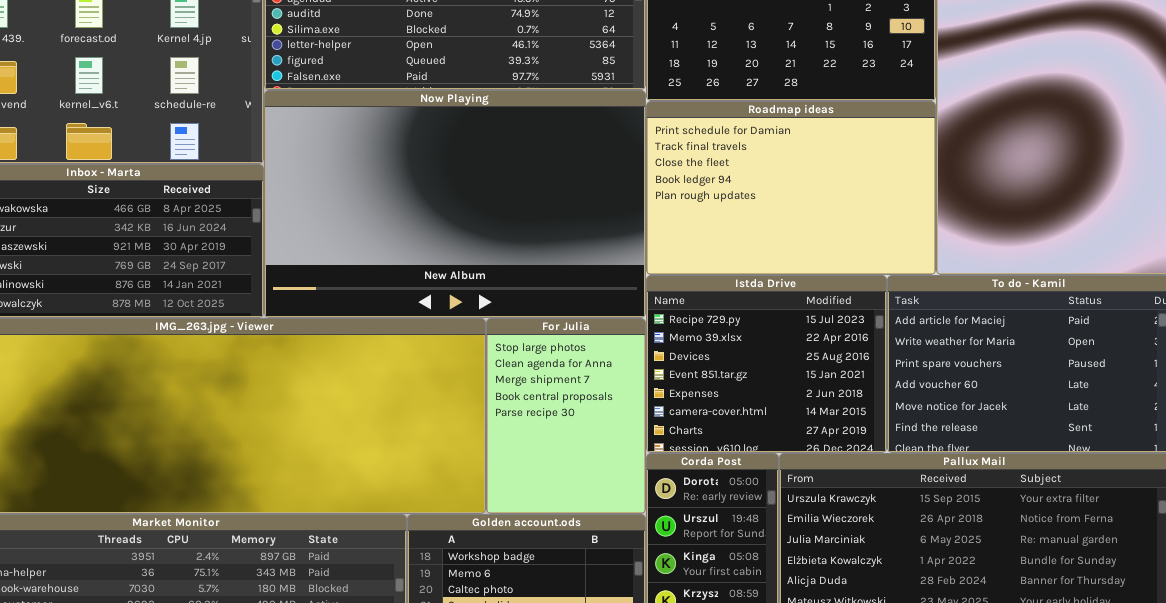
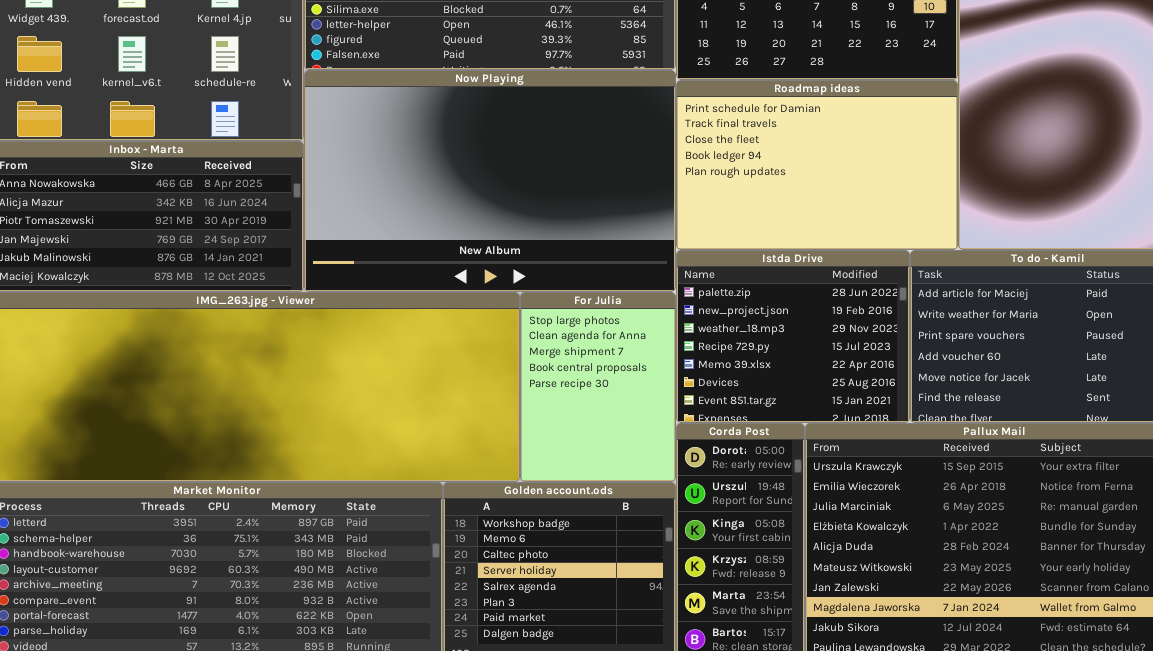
Istda Drive: [646,275,887,453] -> [676,250,910,423], scrolled up 3 rows

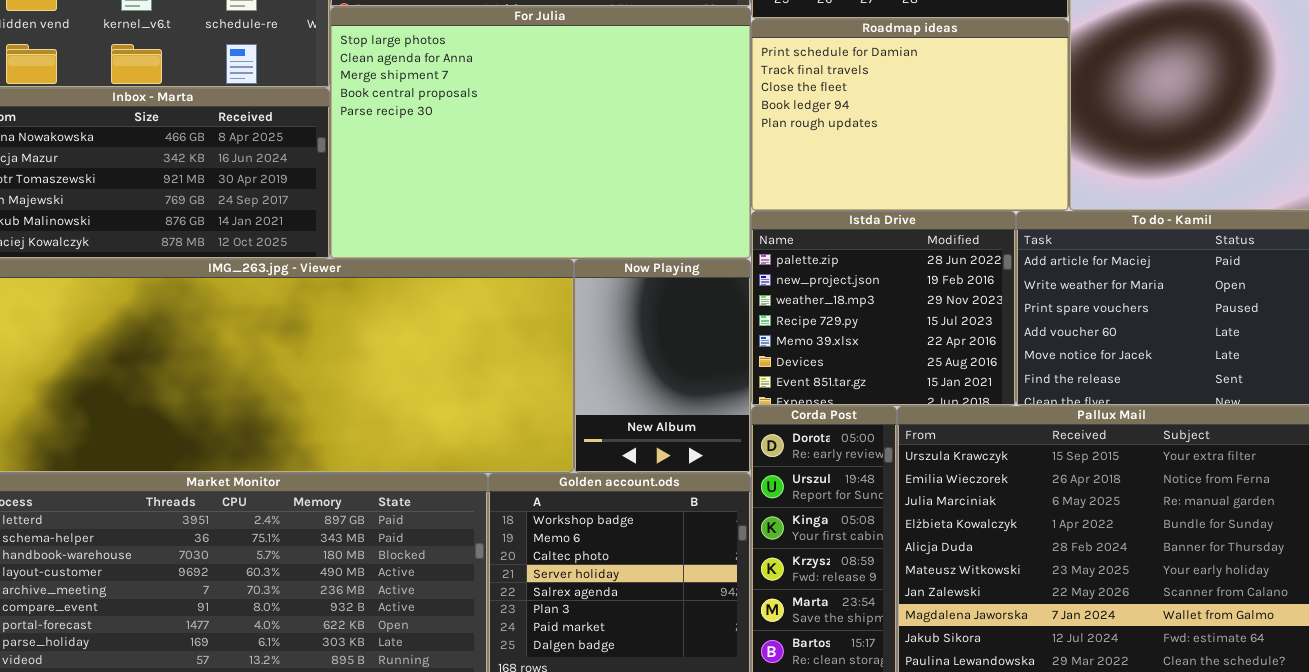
Now Playing: [304,70,676,292] -> [574,259,751,473], moved, resized
For Julia: [520,292,676,482] -> [330,7,751,259], moved, resized

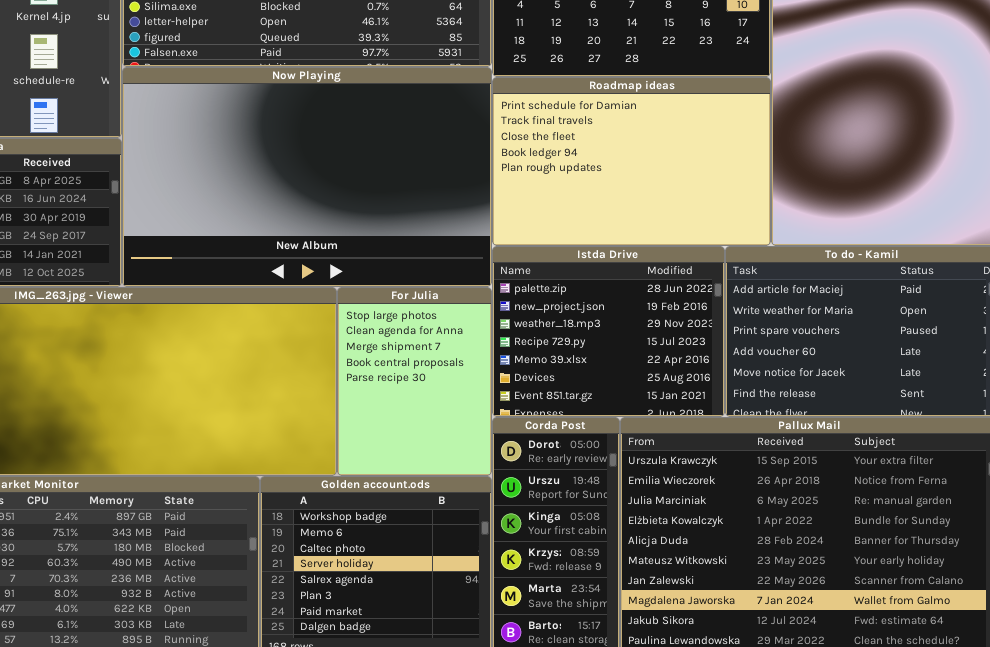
For Julia: [330,7,751,259] -> [337,287,492,476], moved, resized
Now Playing: [574,259,751,473] -> [122,67,492,287], moved, resized

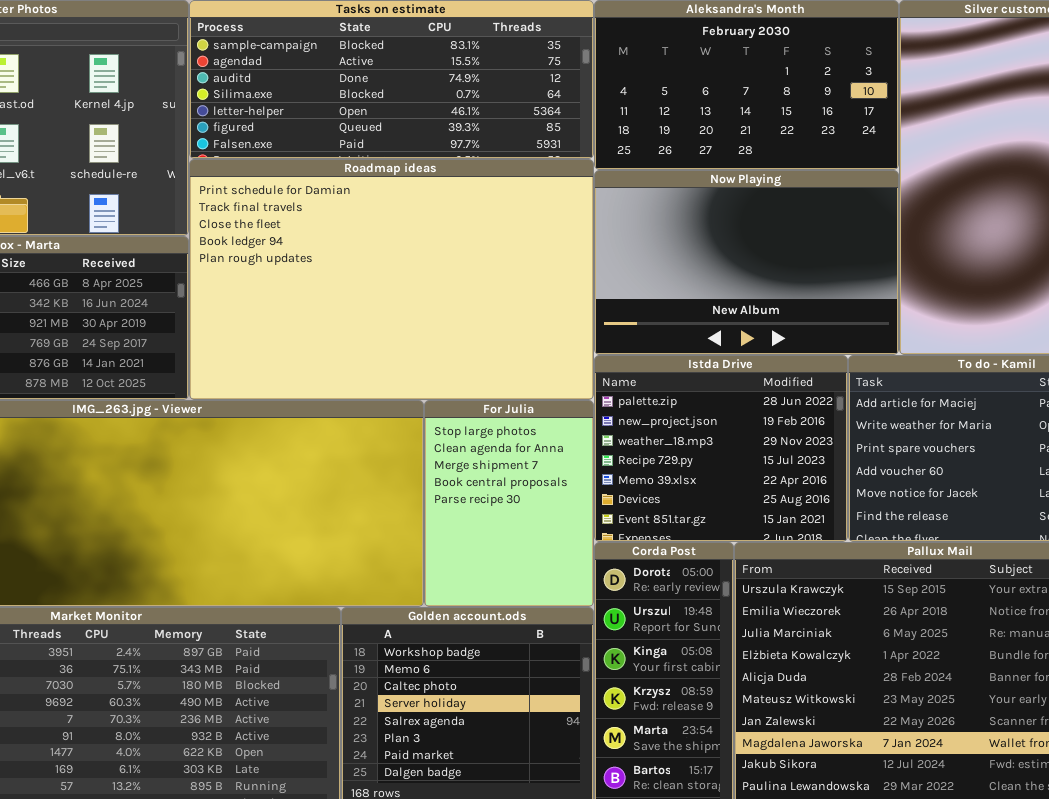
Now Playing: [122,67,492,287] -> [594,170,899,355], moved, resized
Roadmap ideas: [492,77,771,246] -> [189,159,594,400], moved, resized

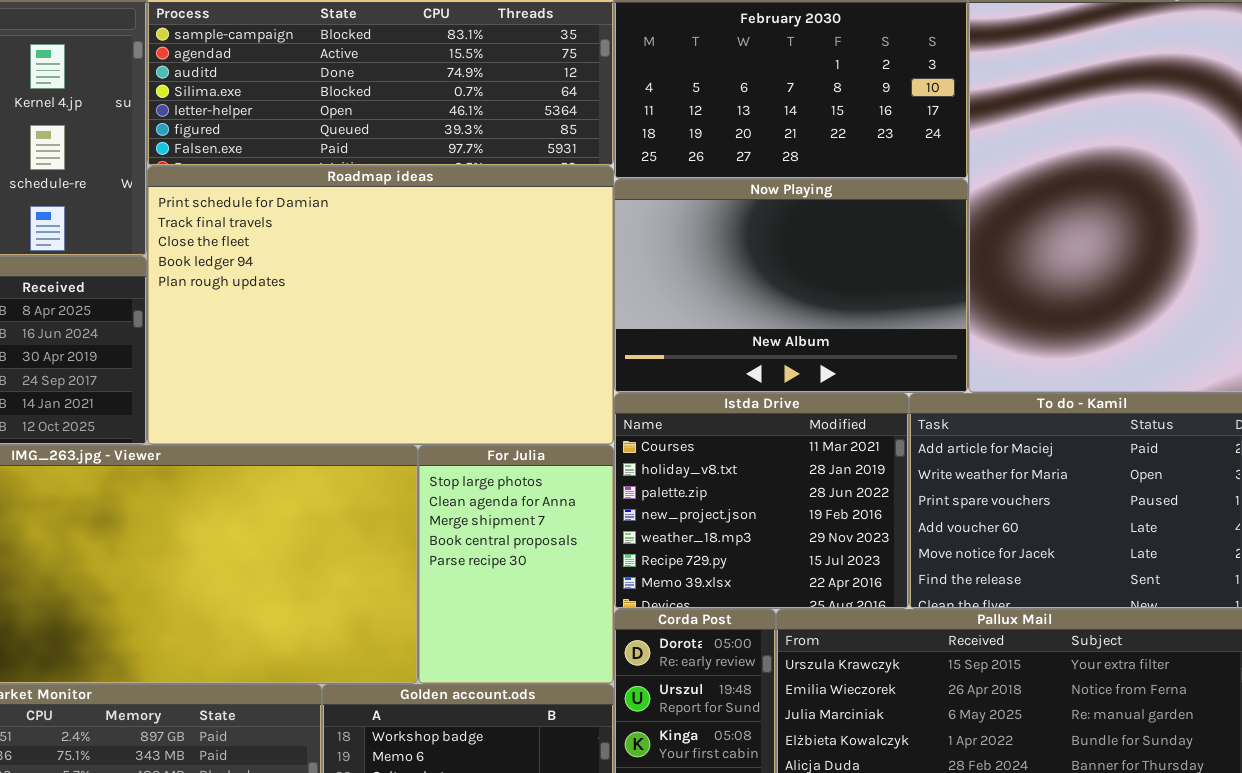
Istda Drive: [594,355,848,542] -> [614,393,909,609], scrolled up 2 rows

